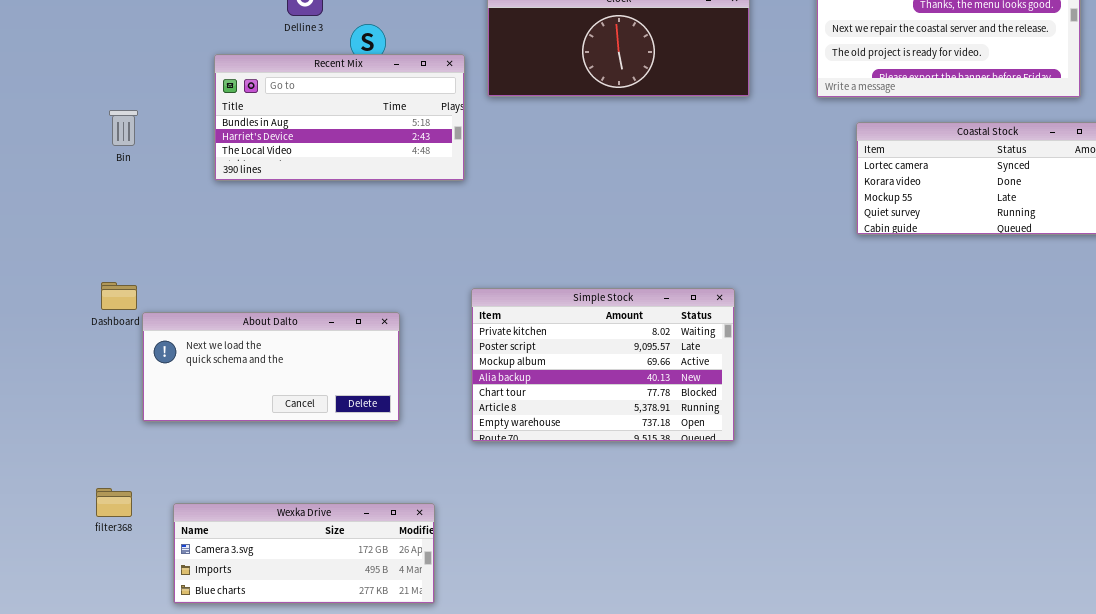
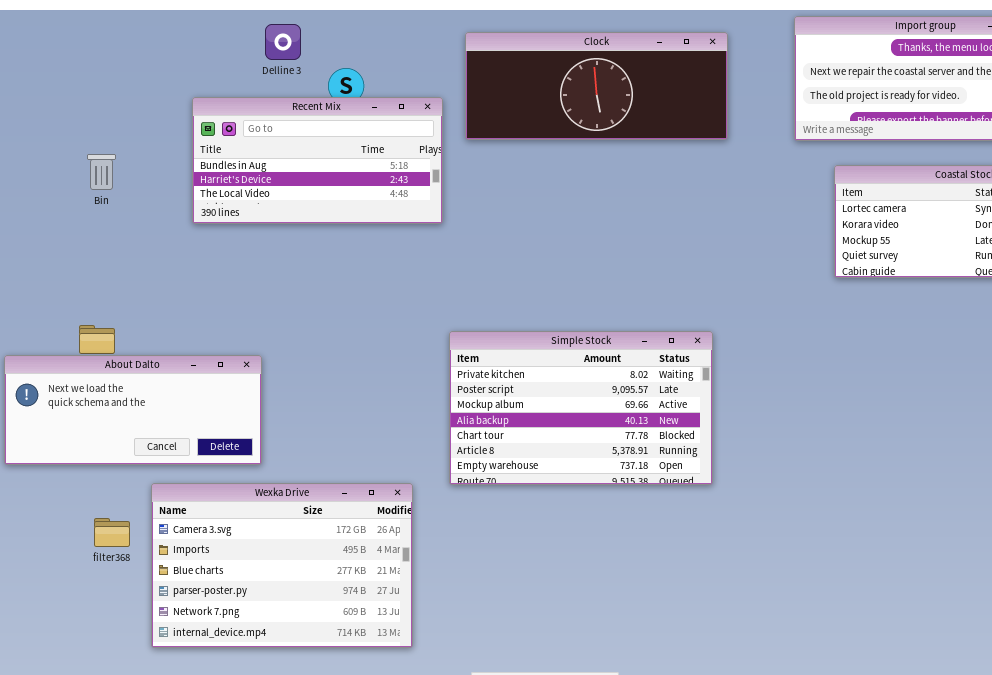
About Dalto: [142,312,400,422] -> [4,355,262,465], moved
filter368: [96,488,132,517] -> [94,518,130,547], moved
Wexka Drive: [173,503,435,604] -> [151,483,413,648], resized

